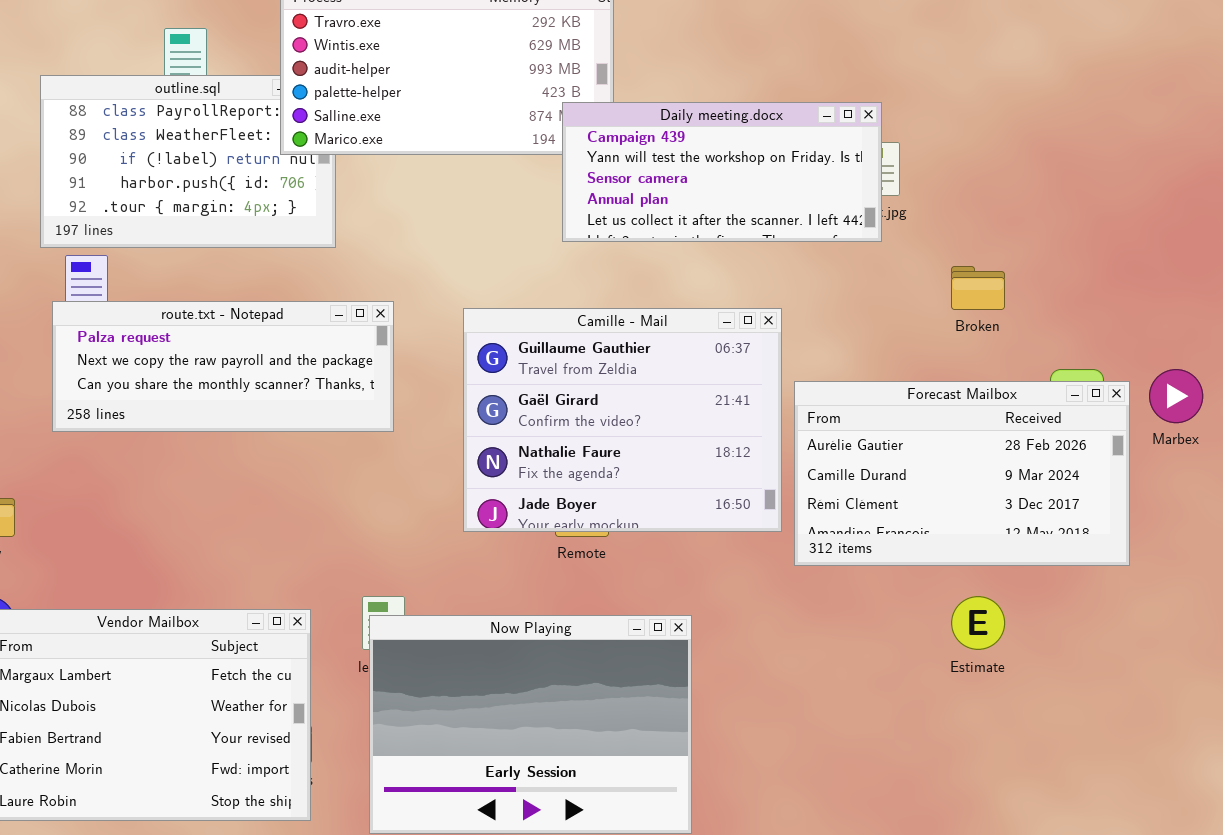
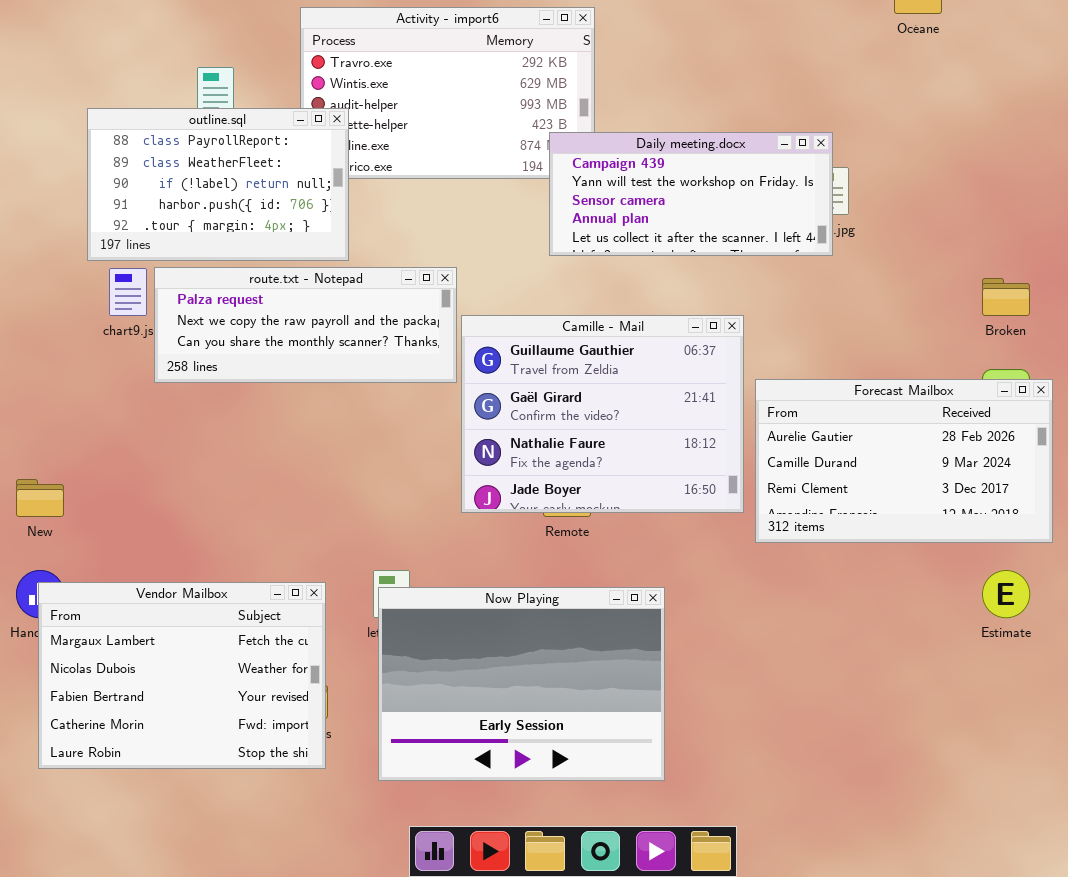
outline.sql: [40,75,336,248] -> [87,108,349,261], raised
Broken: [951,266,1005,310] -> [982,278,1030,316], moved
route.txt - Notepad: [52,301,394,432] -> [154,267,457,383], moved
Estimate: [951,596,1005,650] -> [982,570,1030,618], moved

